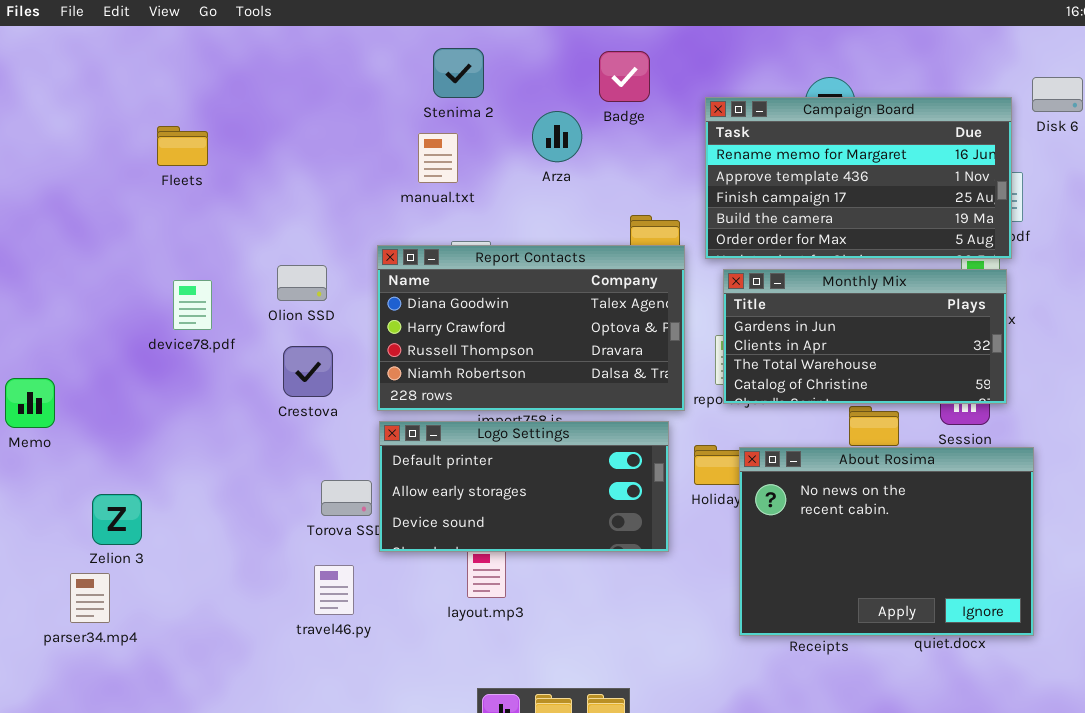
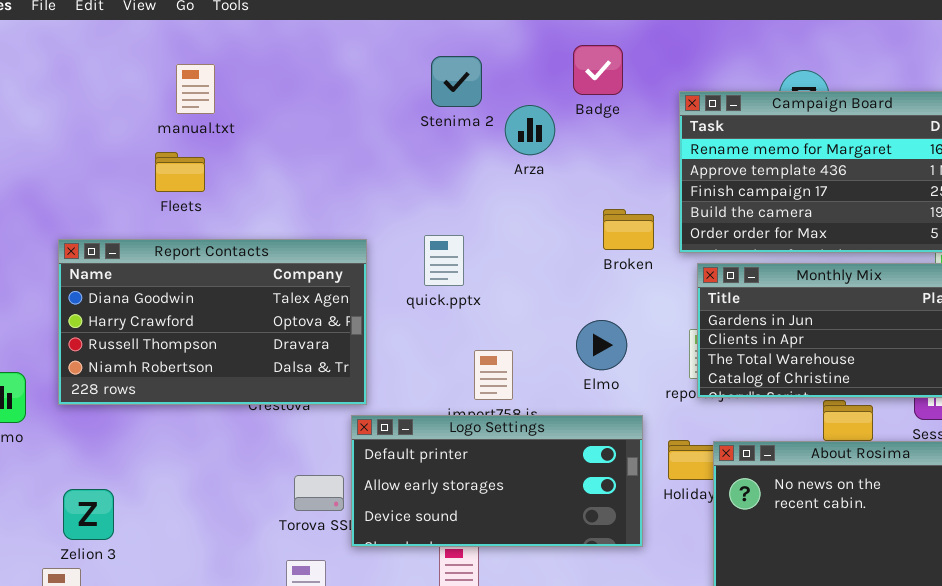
Stenima 2: [433,48,484,98] -> [431,56,482,107], moved
Fleets: [157,126,208,166] -> [155,152,205,192], moved
manual.txt: [418,133,458,183] -> [176,64,215,114], moved
Report Contacts: [377,245,685,411] -> [58,239,367,405], moved

